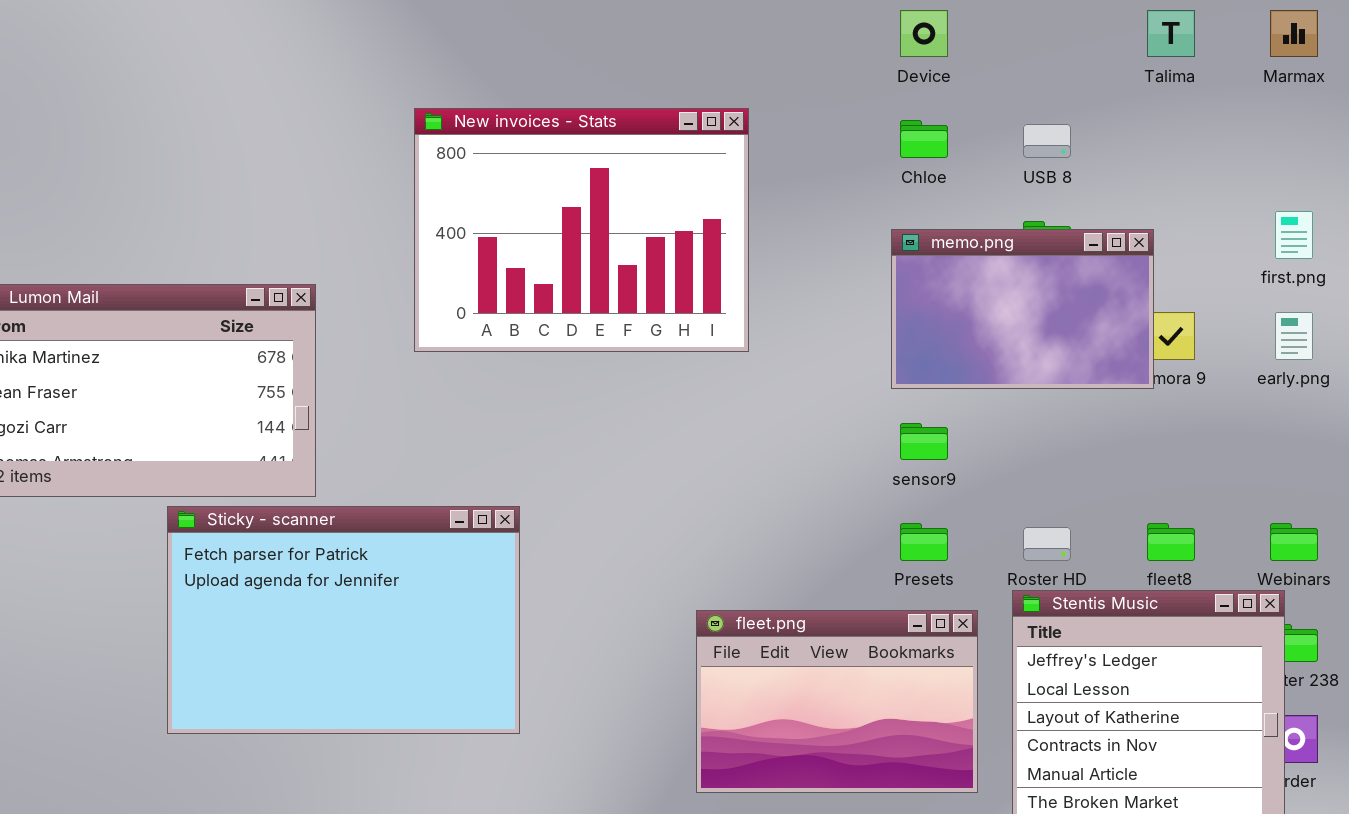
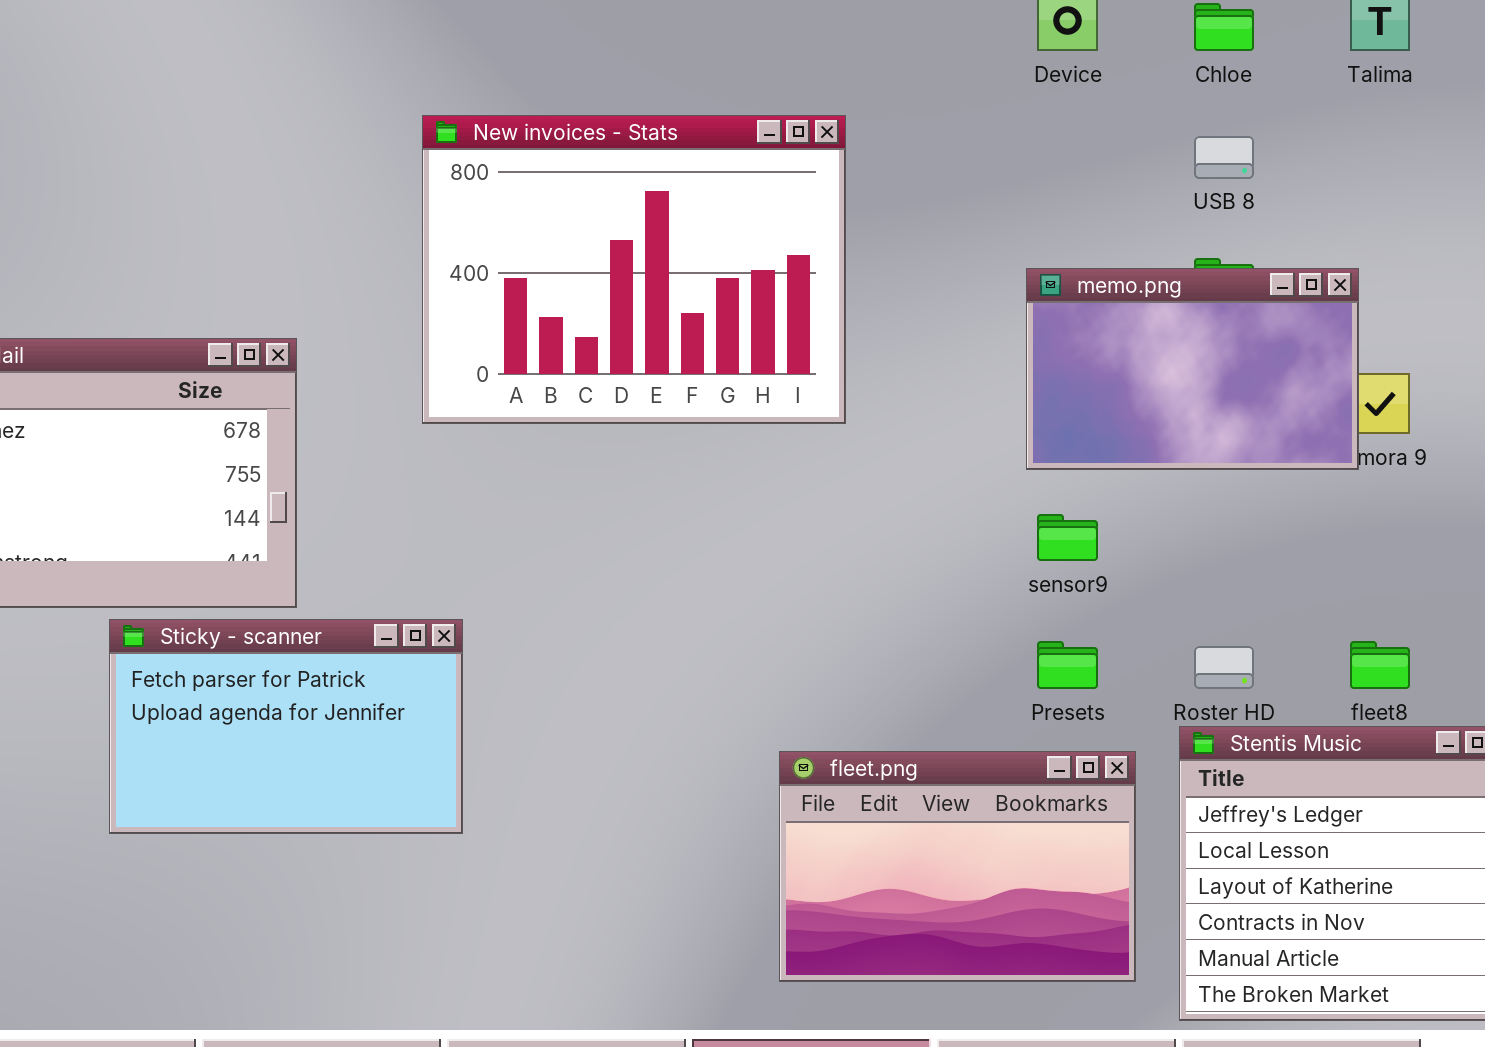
Chloe: [900,120,948,158] -> [1194,3,1254,51], moved
Sticky - scanner: [167,506,520,734] -> [109,619,463,834], resized

